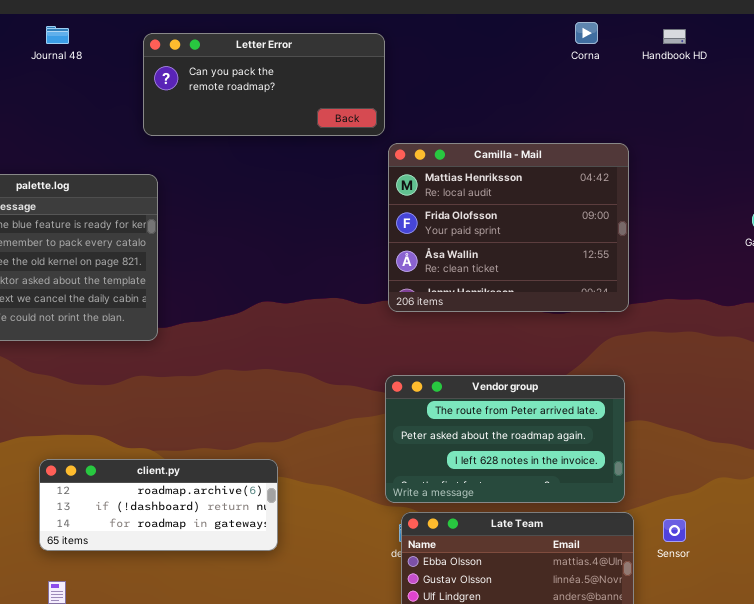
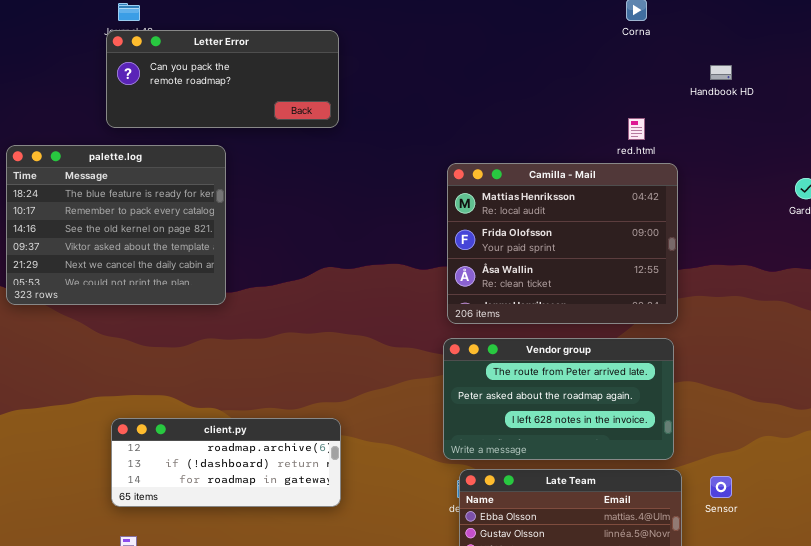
Handbook HD: [663,29,686,44] -> [710,65,732,80], moved
Letter Error: [143,33,385,136] -> [106,30,339,128], moved
Camilla - Mail: [388,143,629,312] -> [447,163,678,324], moved

